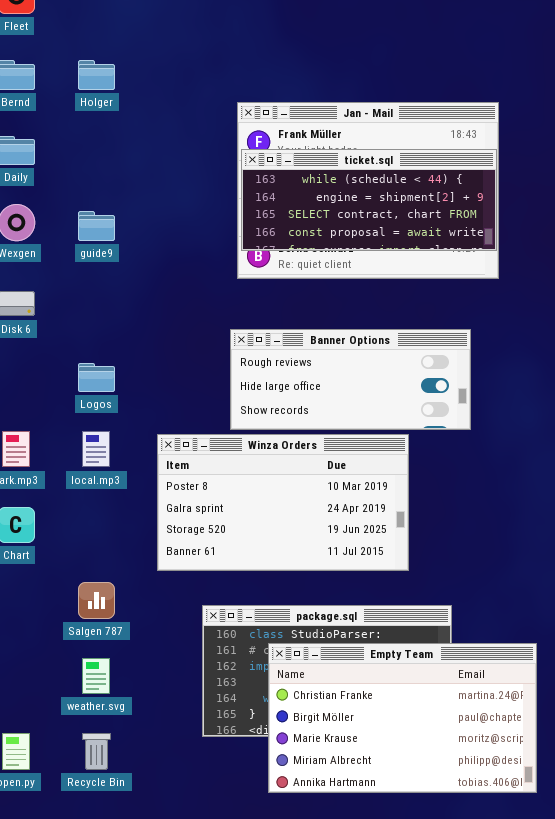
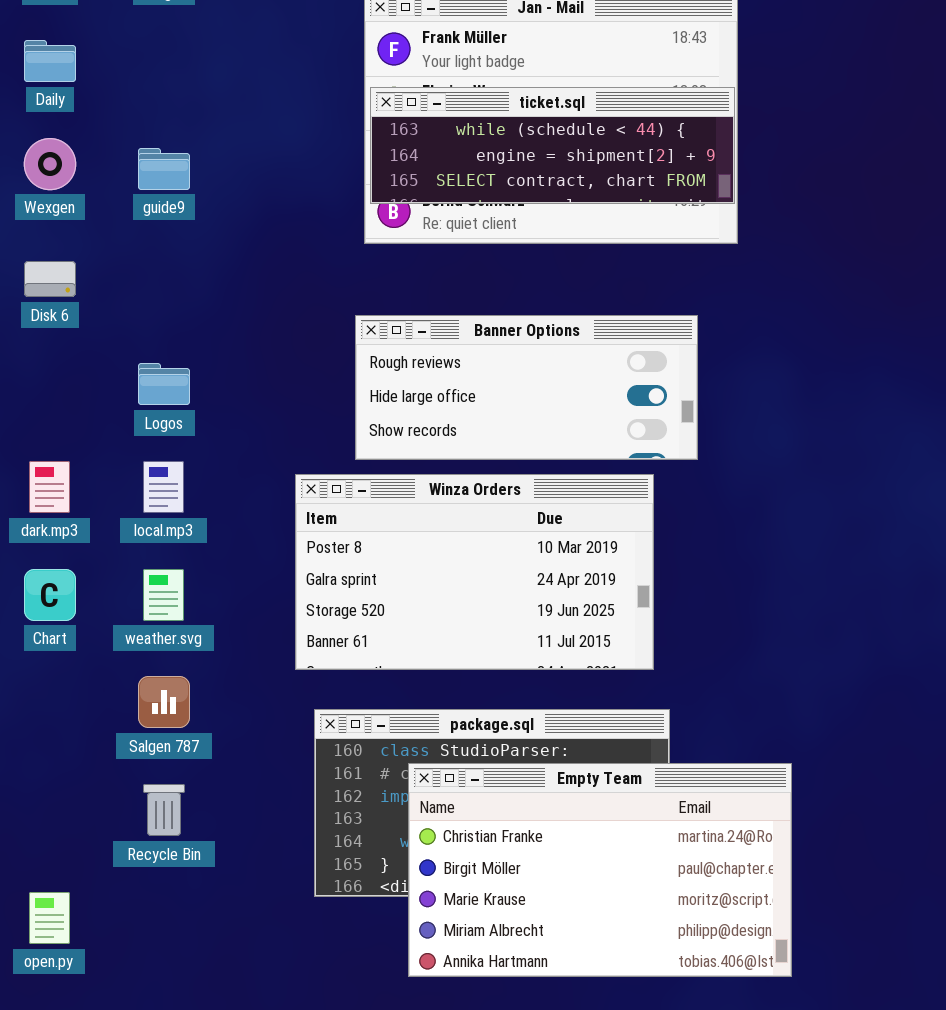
ticket.sql: [241,149,497,251] -> [370,87,735,204], resized
Winza Orders: [157,434,409,571] -> [295,474,654,670], moved
weather.svg: [82,658,110,694] -> [143,569,184,621], moved
Recycle Bin: [82,733,111,770] -> [143,784,185,836], moved

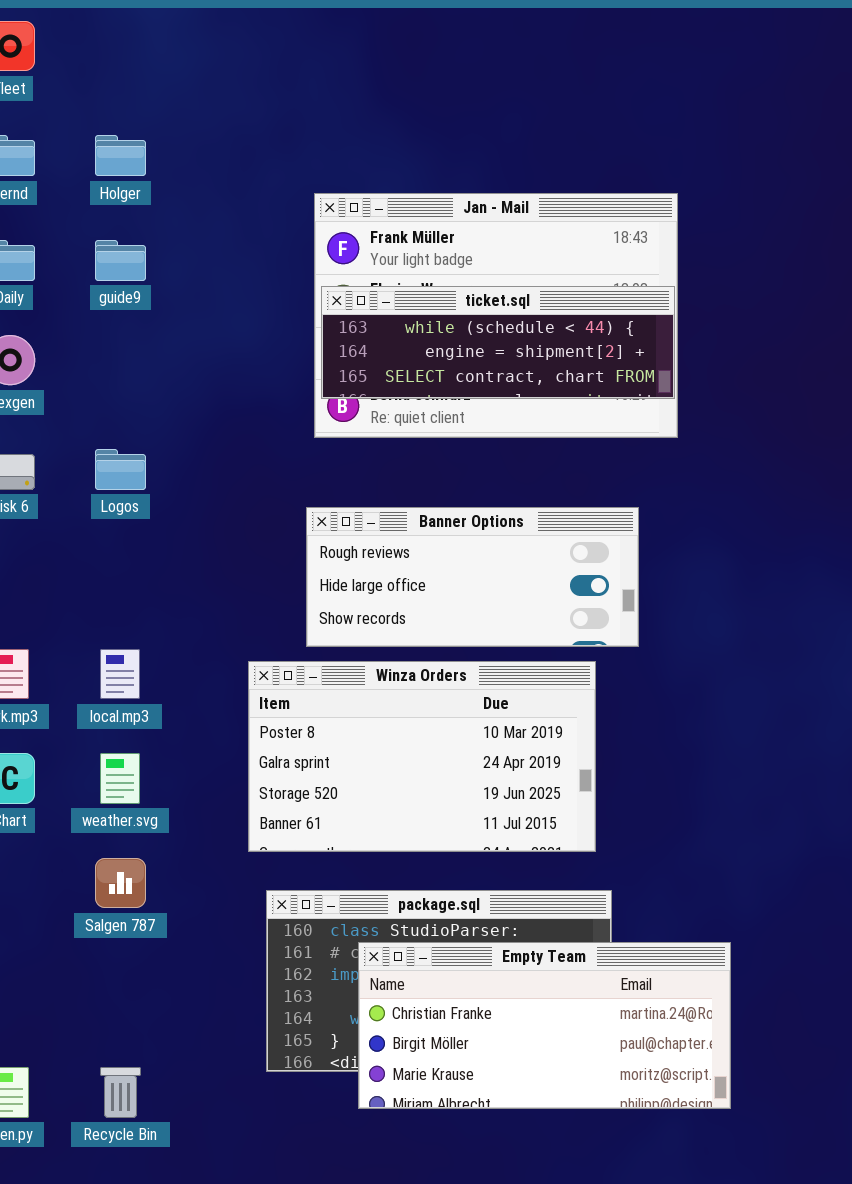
guide9: [138,148,190,190] -> [95,240,146,281], moved
Logos: [138,363,190,405] -> [95,449,146,490], moved
Empty Team: [408,763,792,977] -> [358,942,731,1109], resized
Recycle Bin: [143,784,185,836] -> [100,1067,141,1118], moved

